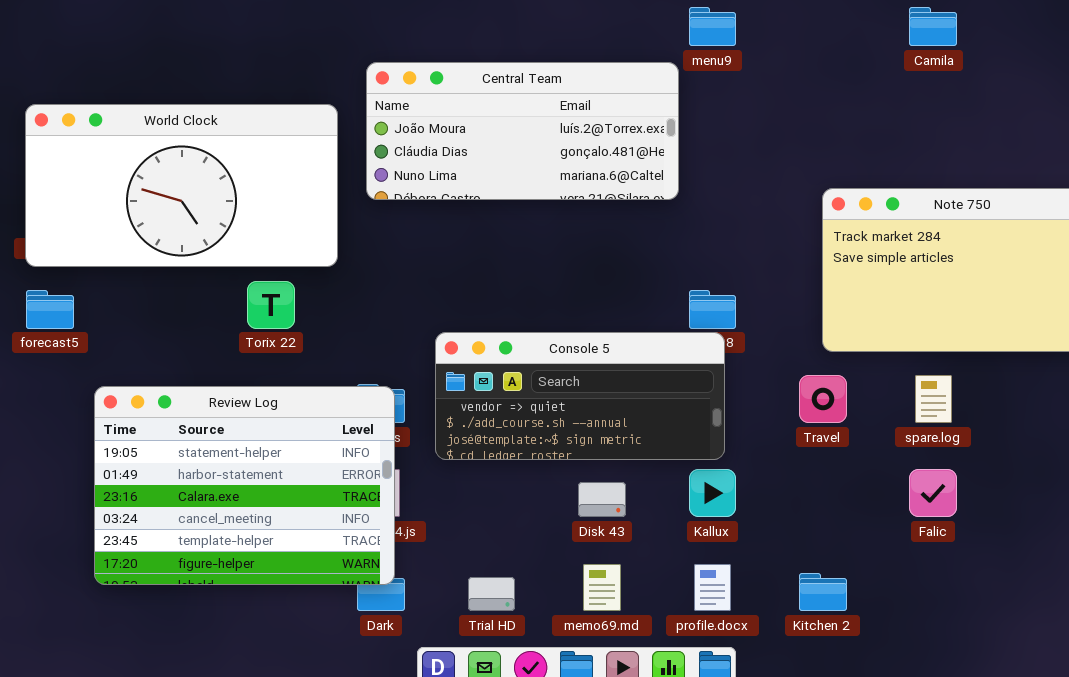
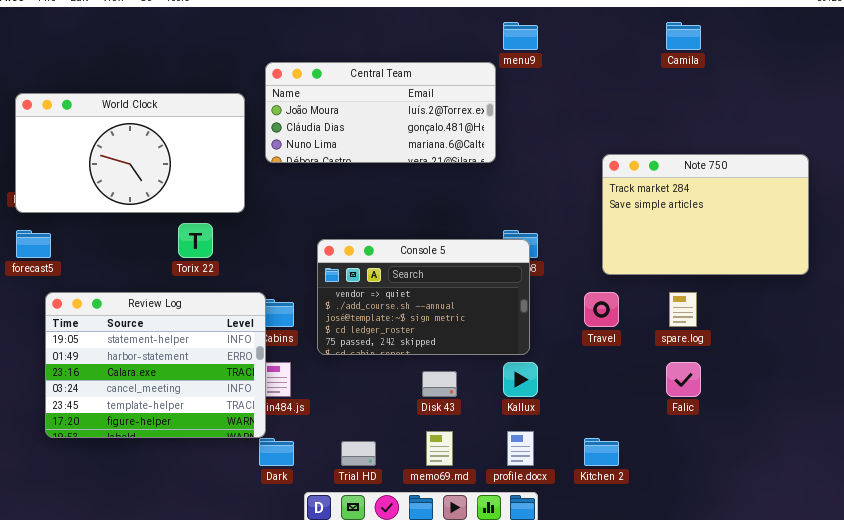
Console 5: [435,332,725,460] -> [317,239,530,355], resized
Review Log: [94,386,395,585] -> [45,292,266,438], moved

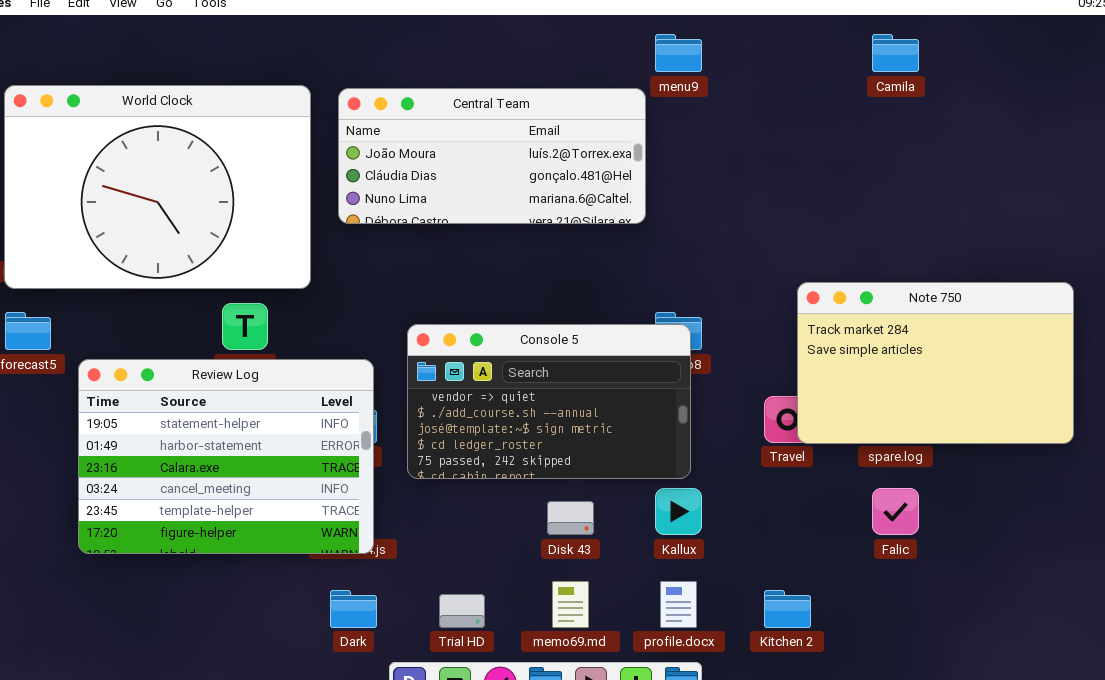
World Clock: [15,93,245,213] -> [4,85,311,289], resized
Note 750: [602,154,809,275] -> [797,282,1074,444], moved
Review Log: [45,292,266,438] -> [78,359,374,554], moved

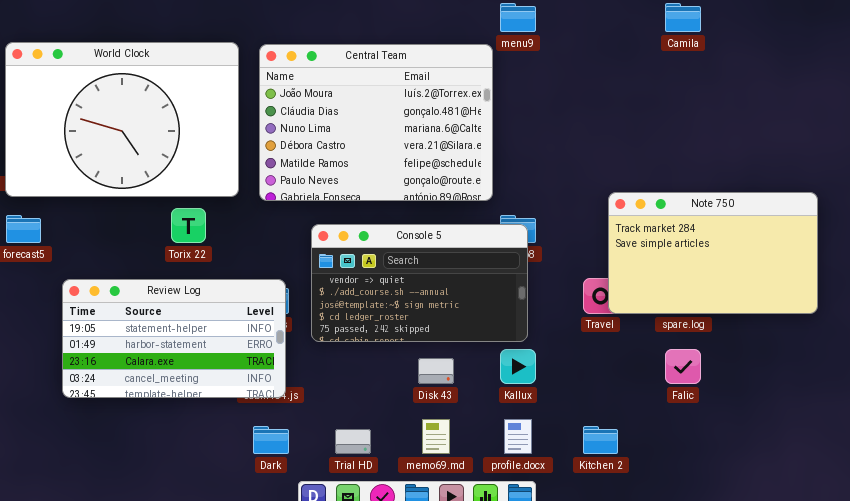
Central Team: [338,88,646,224] -> [259,44,493,201], resized
Review Log: [78,359,374,554] -> [62,279,286,398], resized

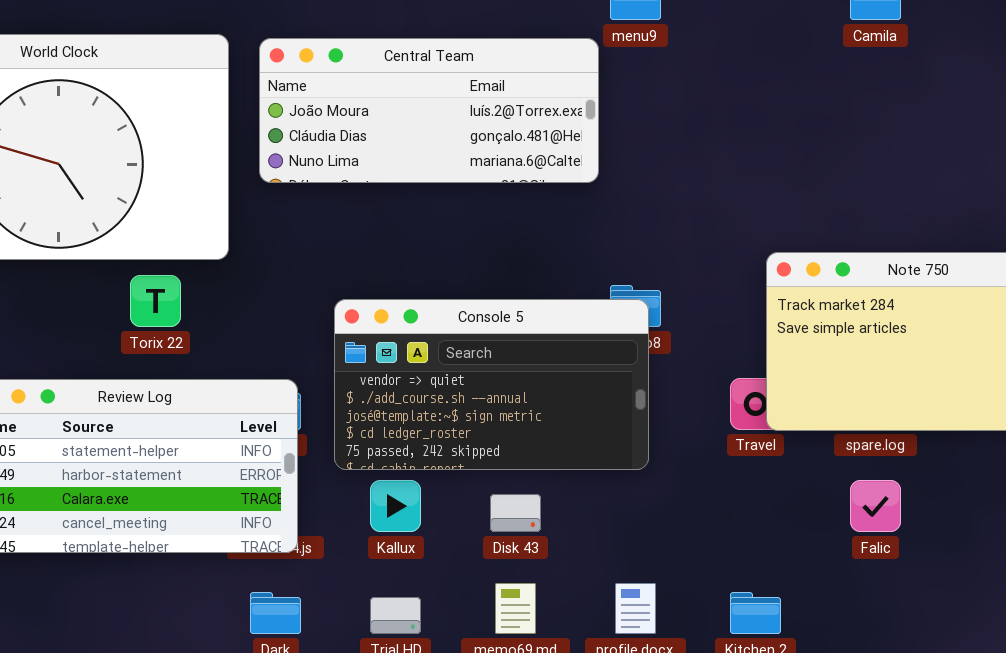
Central Team: [259,44,493,201] -> [259,38,599,183], resized
Kallux: [500,349,536,384] -> [370,480,421,532], moved

